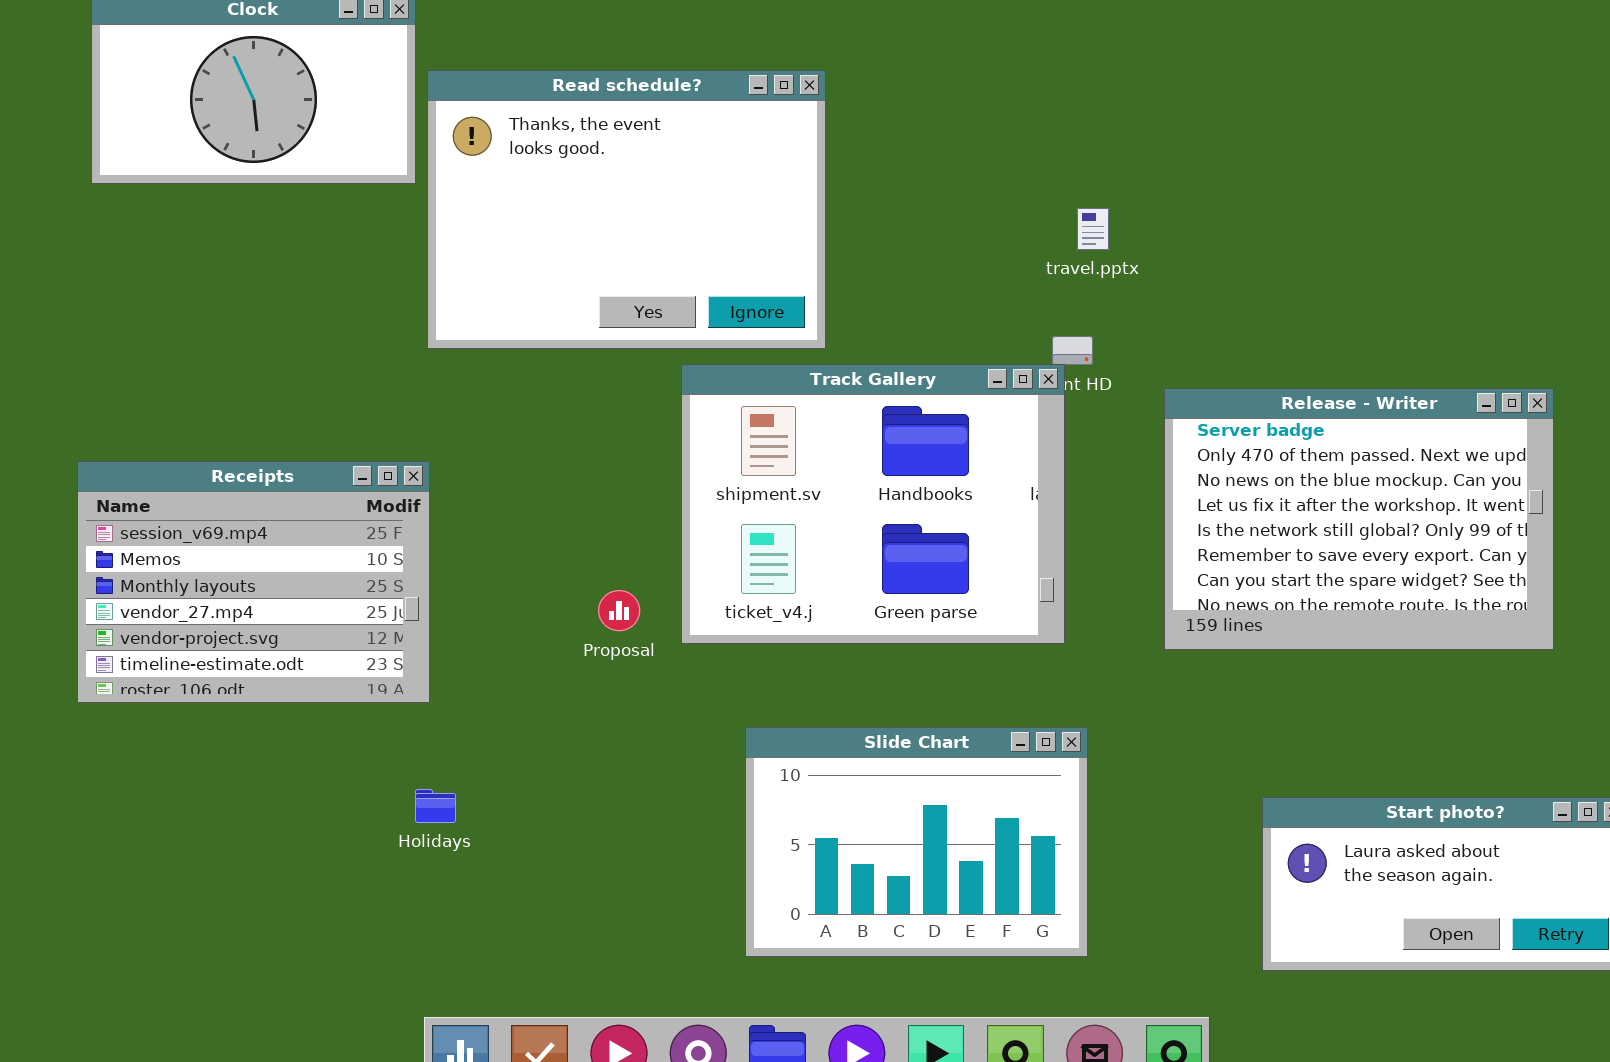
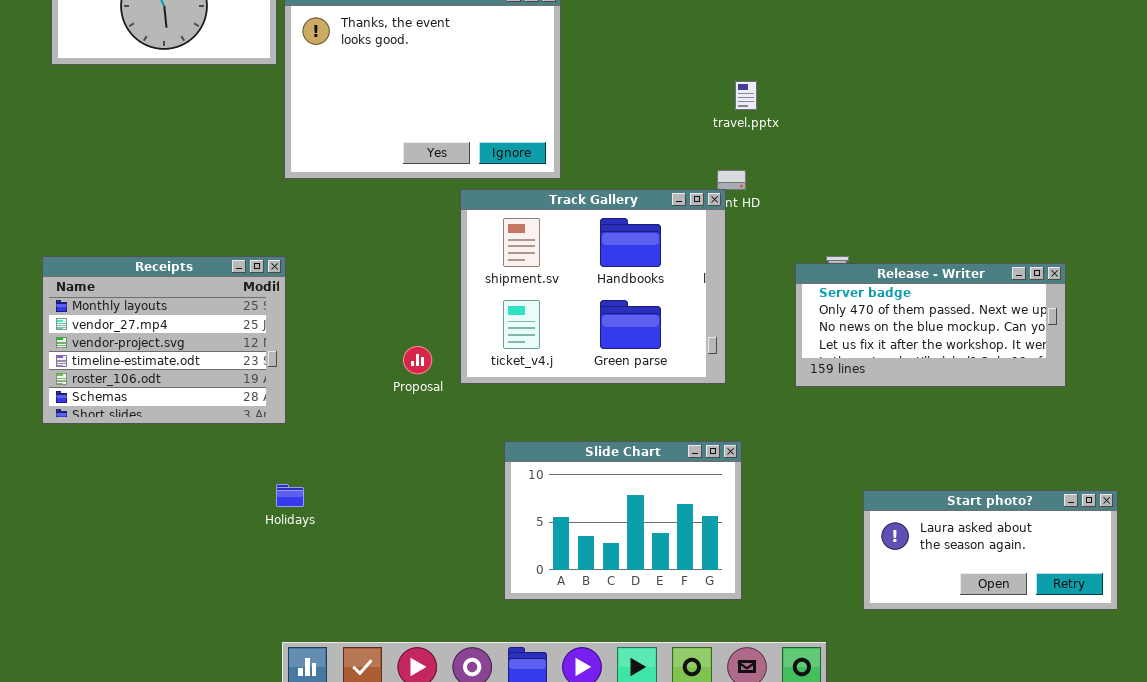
Release - Writer: [1164,388,1554,650] -> [795,263,1066,387], resized
Receipts: [77,461,430,703] -> [42,256,286,424], scrolled down 2 rows

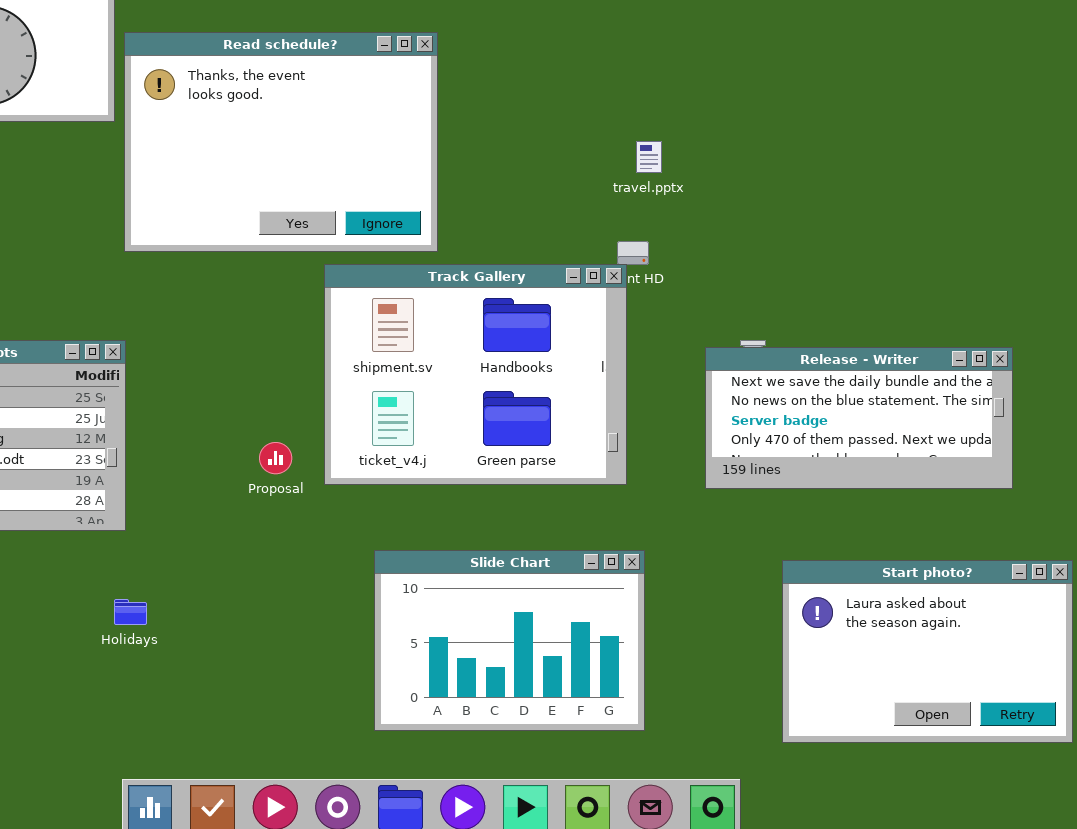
Release - Writer: [795,263,1066,387] -> [705,347,1013,489], scrolled up 2 rows
Start photo?: [863,490,1118,610] -> [782,560,1073,743], resized

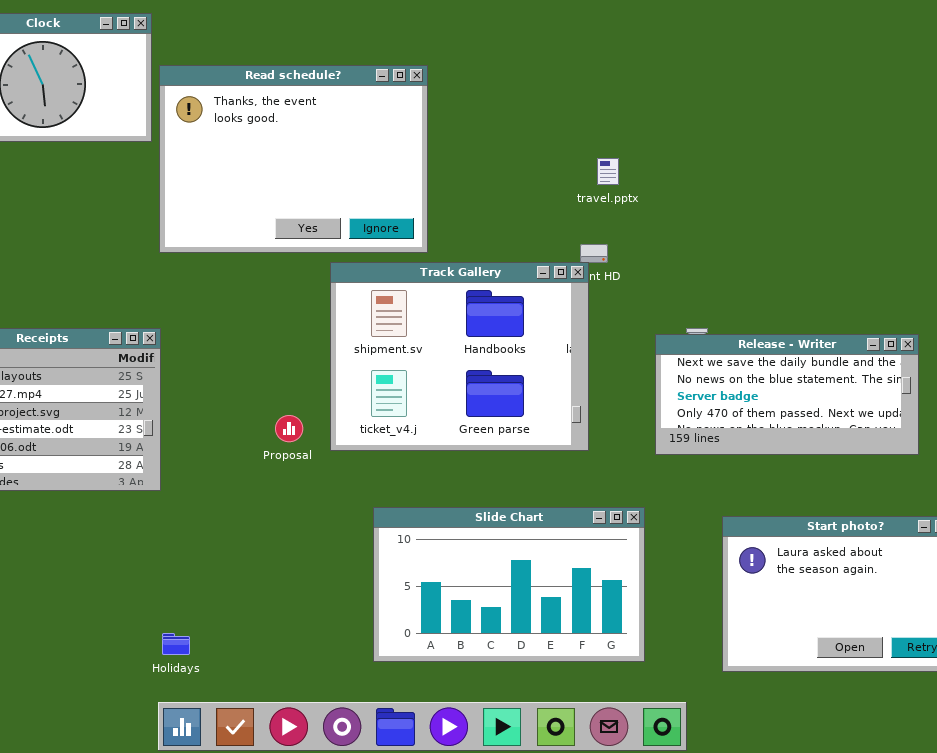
Slide Chart: [374,550,645,731] -> [373,507,645,662], resized
Holidays: [114,599,147,625] -> [162,633,190,655], moved

